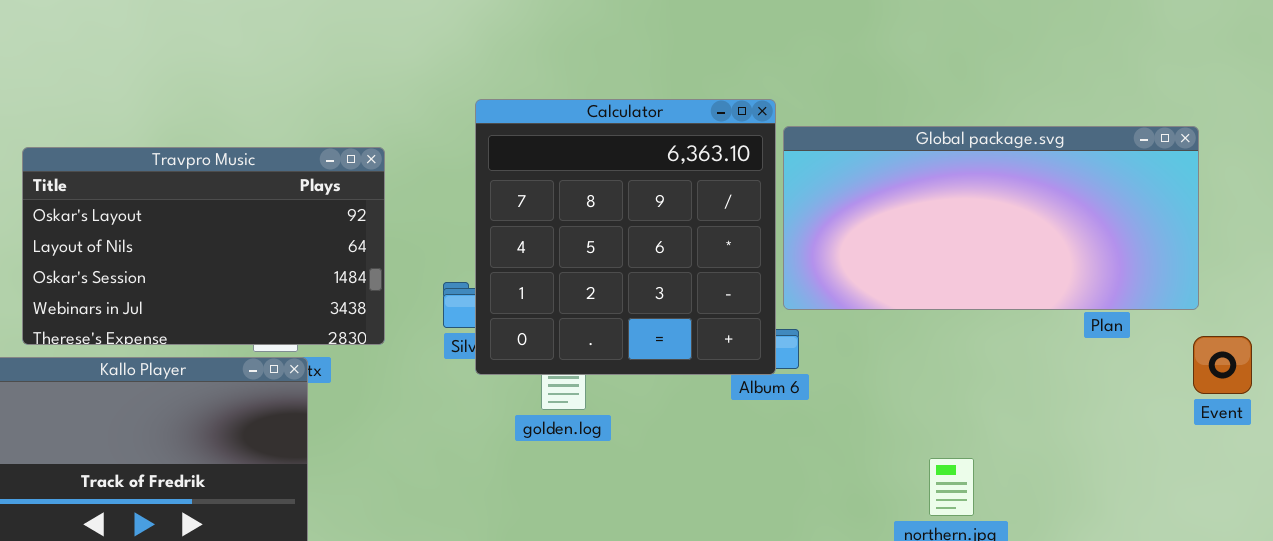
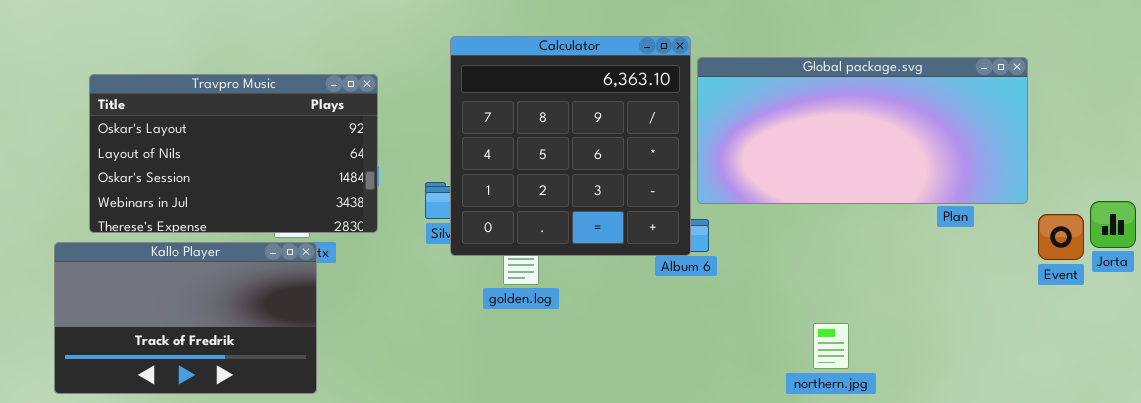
Event: [1193,336,1252,394] -> [1038,214,1084,260], moved

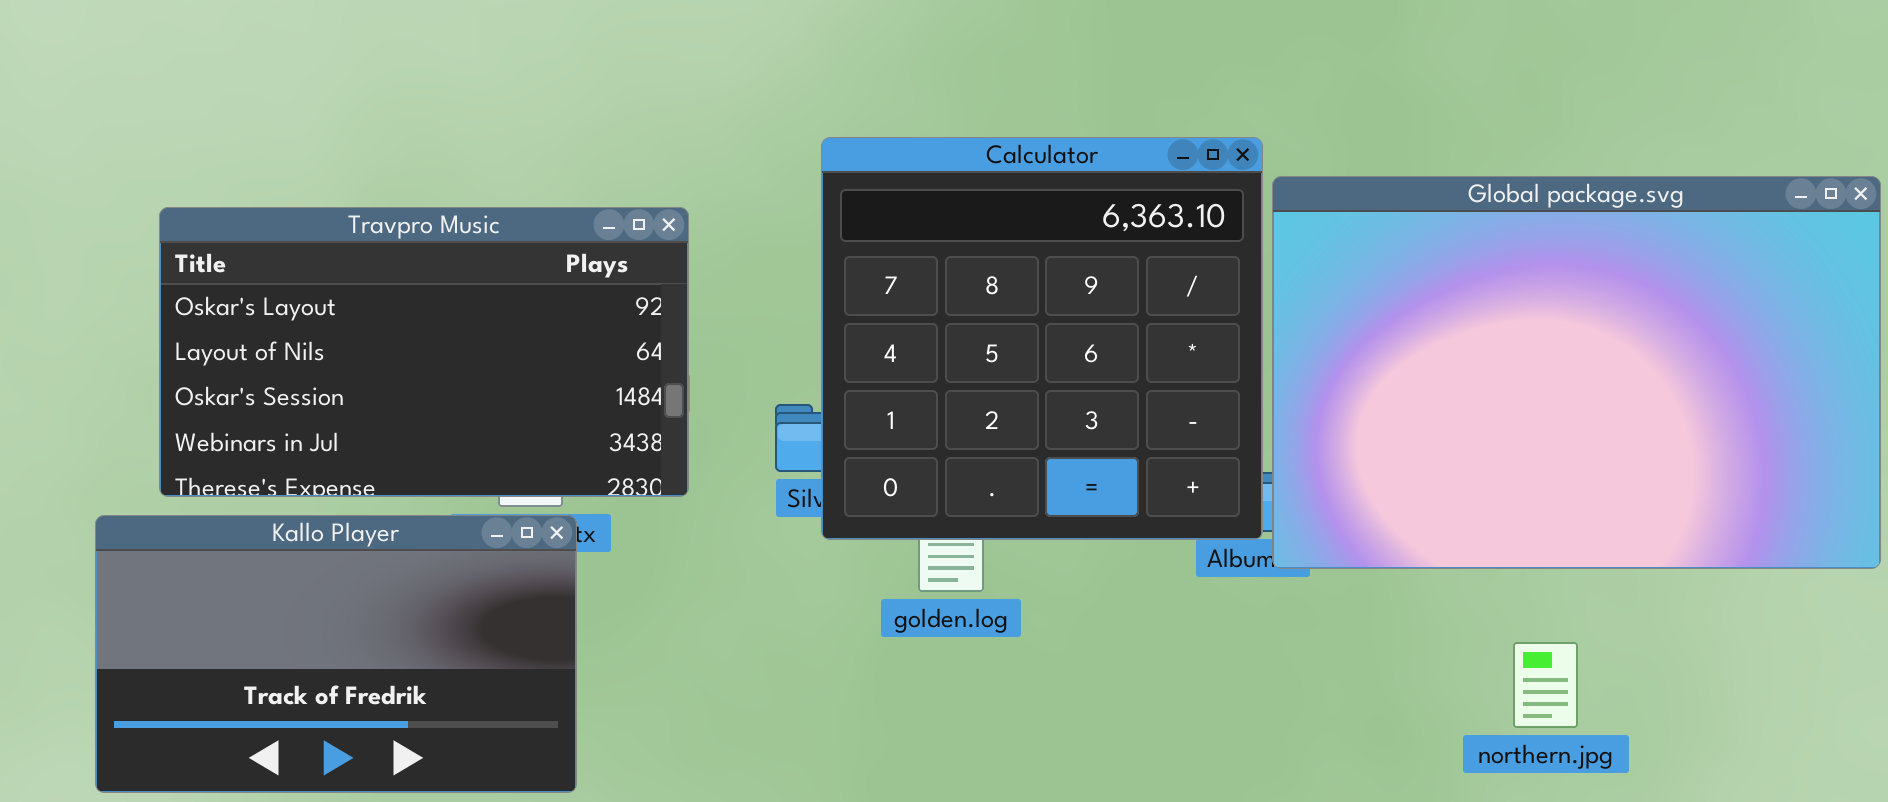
Global package.svg: [697,57,1028,204] -> [1272,176,1881,569], resized
northern.jpg: [813,323,849,369] -> [1513,642,1578,728], moved

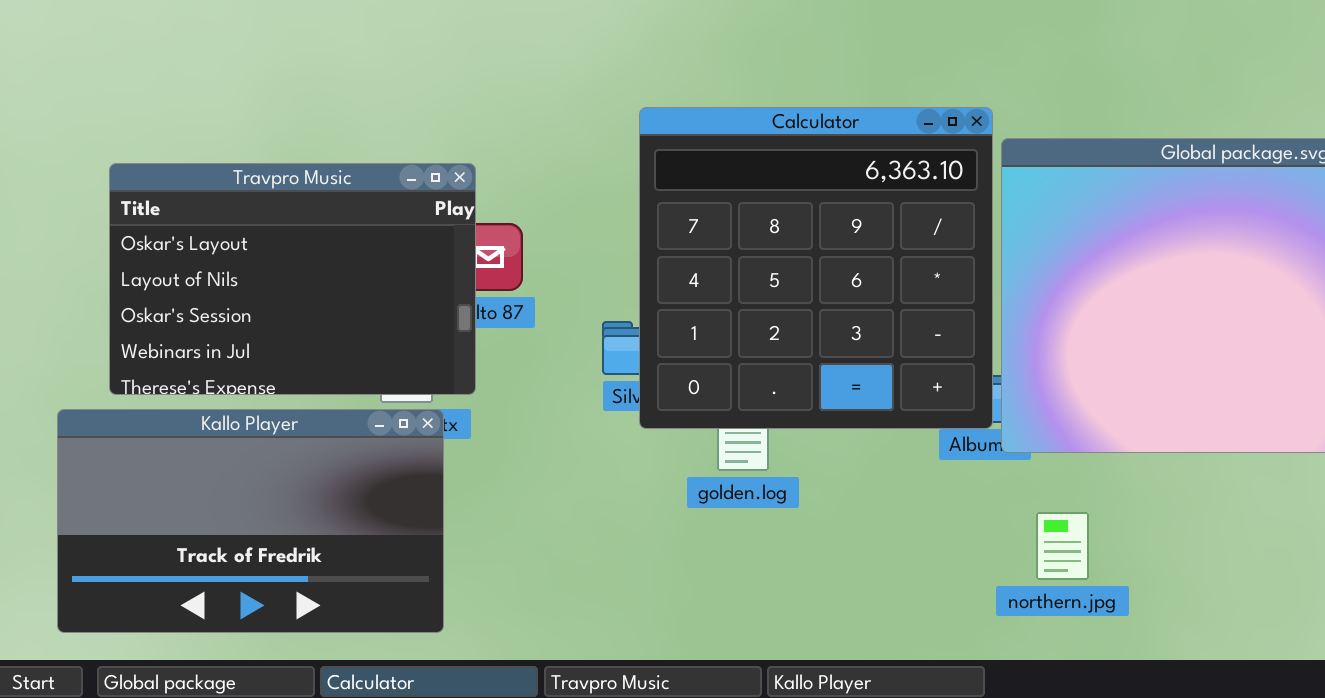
Travpro Music: [159,207,689,497] -> [109,163,476,395], resized
northern.jpg: [1513,642,1578,728] -> [1036,512,1089,580], moved

